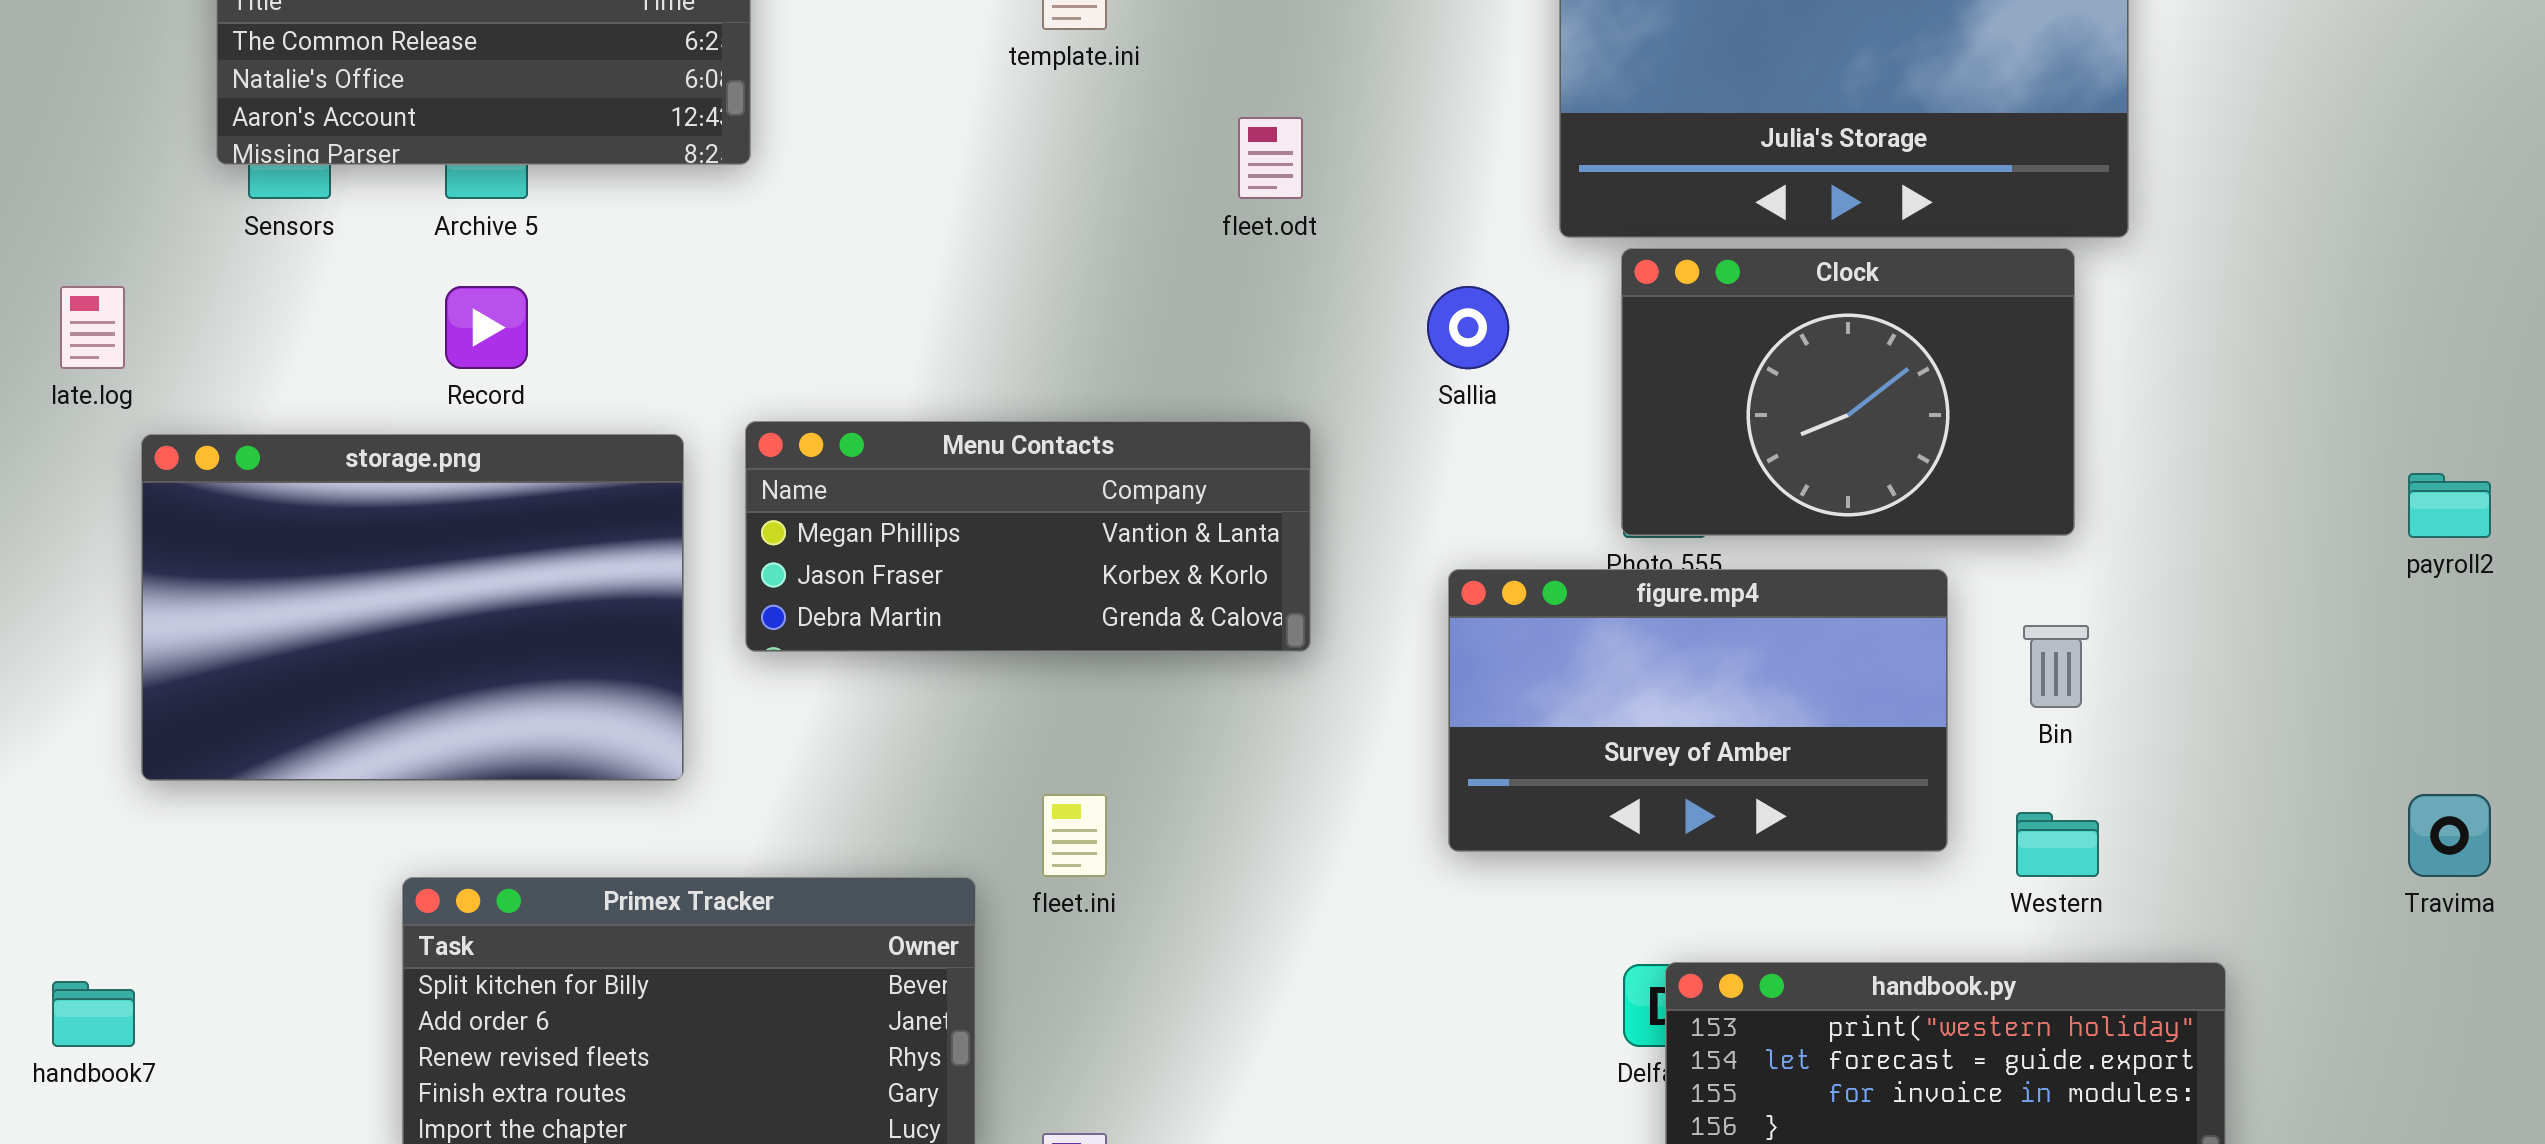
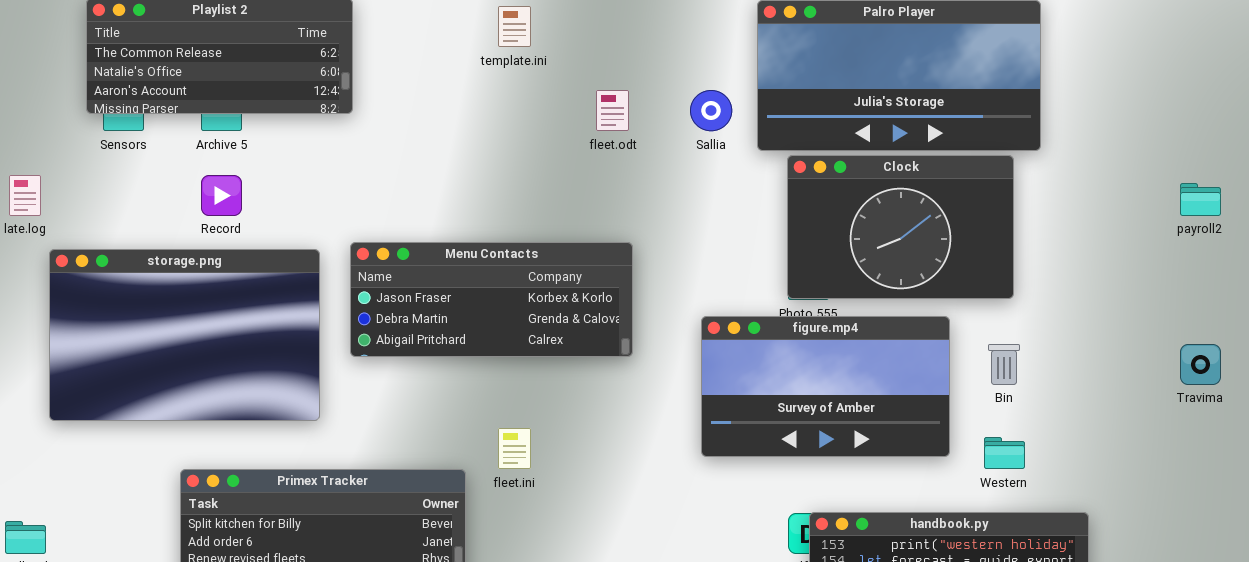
Sallia: [1427,286,1509,369] -> [690,90,732,131], moved
Menu Contacts: [745,421,1311,652] -> [350,242,633,357], scrolled down 1 row
payroll2: [2408,473,2491,538] -> [1180,183,1221,216], moved
Travima: [2408,794,2491,877] -> [1180,344,1221,385], moved

